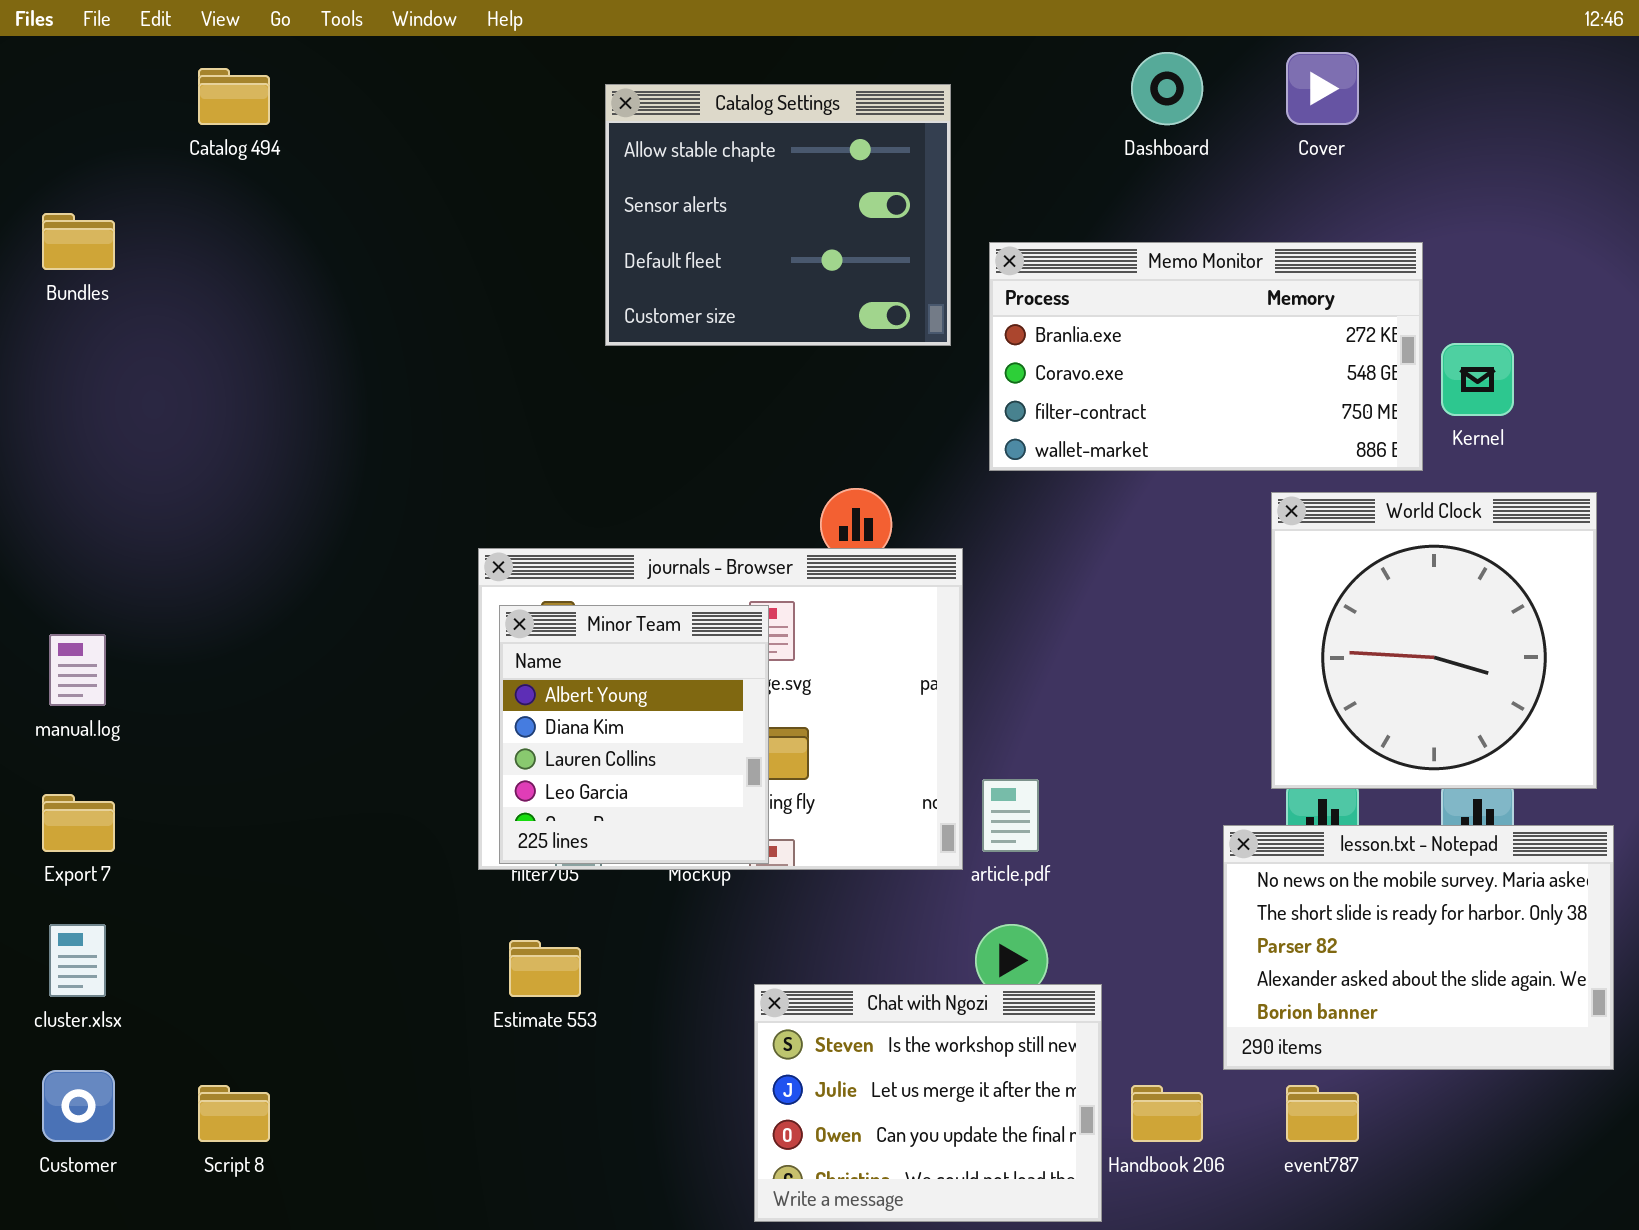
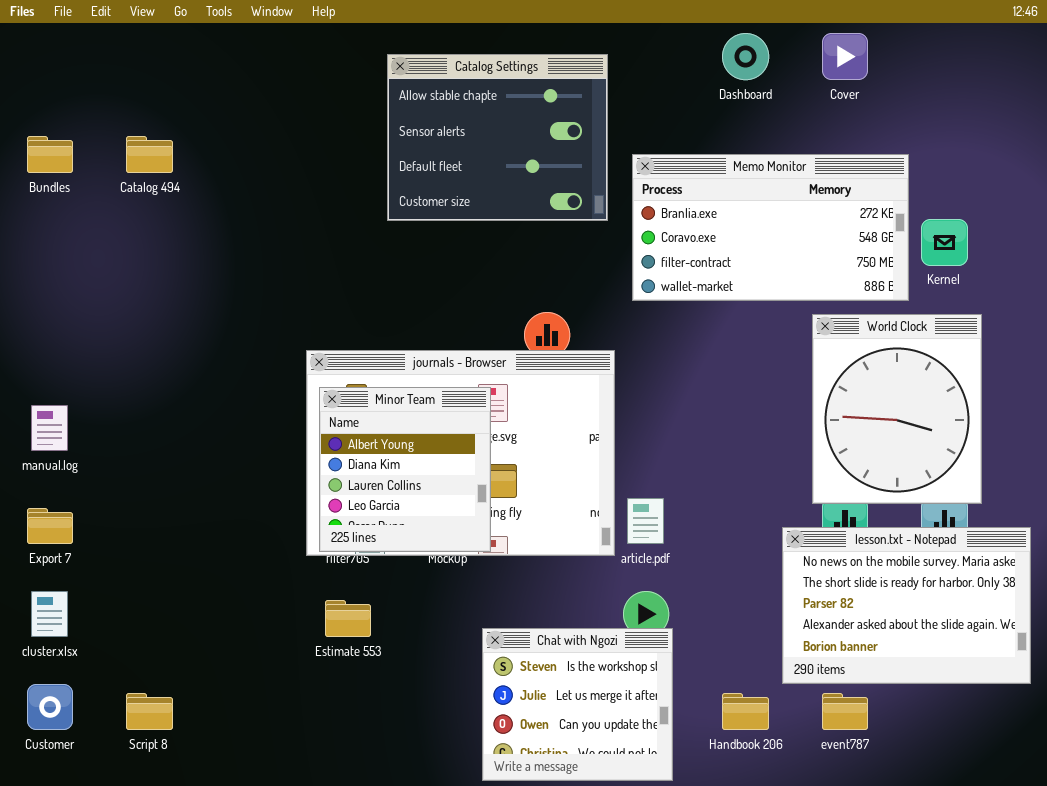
Catalog 494: [198,68,270,125] -> [126,136,173,173], moved
World Clock: [1271,492,1597,789] -> [812,314,982,504], resized
Chat with Ngozi: [754,984,1102,1222] -> [482,628,673,781], resized

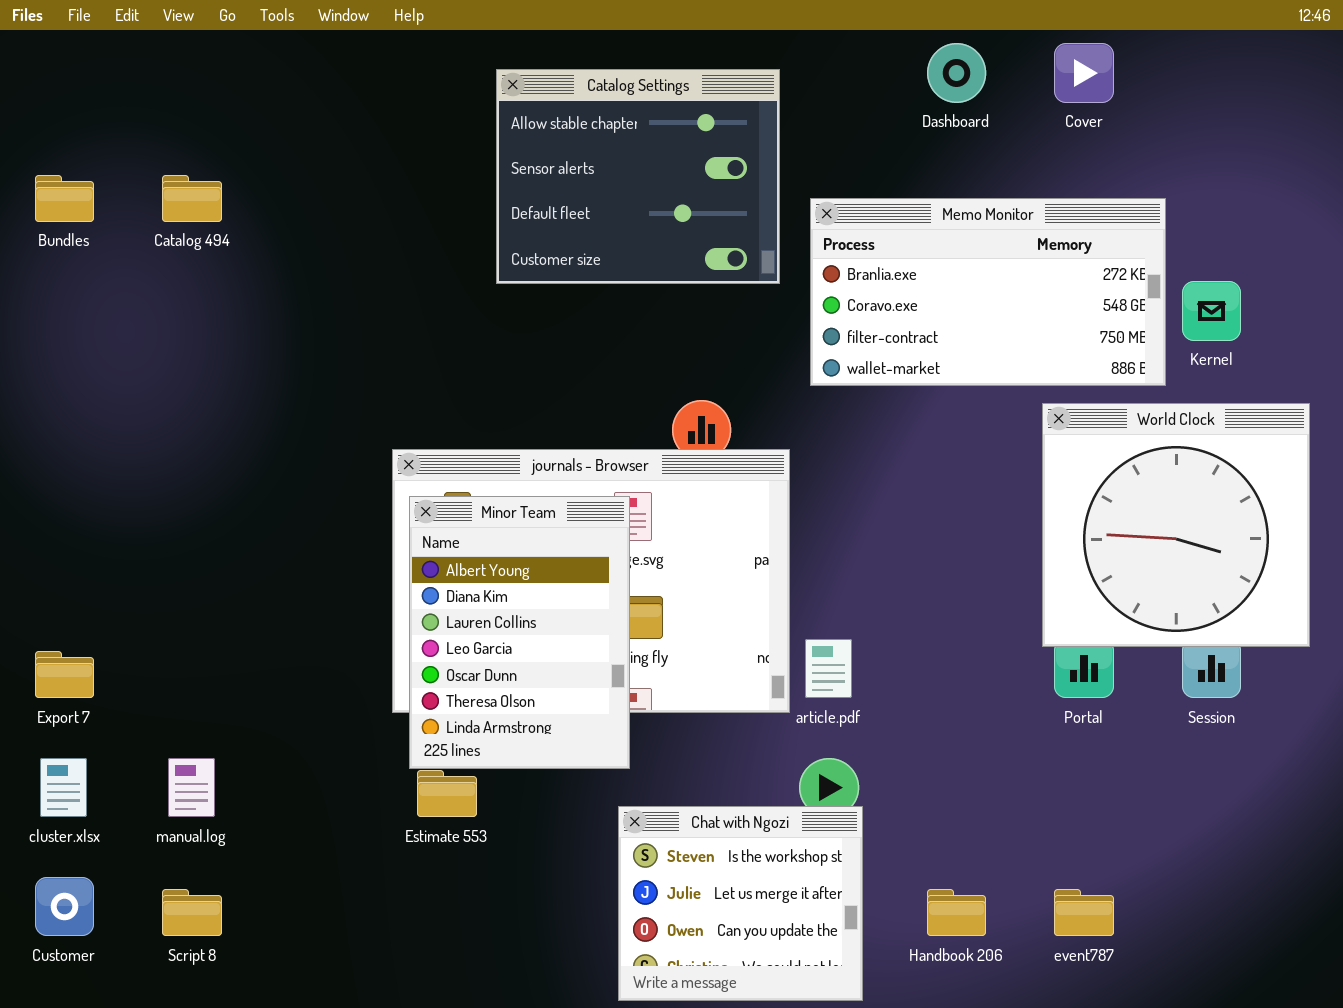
World Clock: [812,314,982,504] -> [1042,403,1310,647], resized
Minor Team: [319,387,491,552] -> [409,496,630,769], resized
manual.log: [31,405,68,451] -> [168,758,215,817], moved
lesson.txt - Notepad: [782,527,1031,684] -> none, closed

